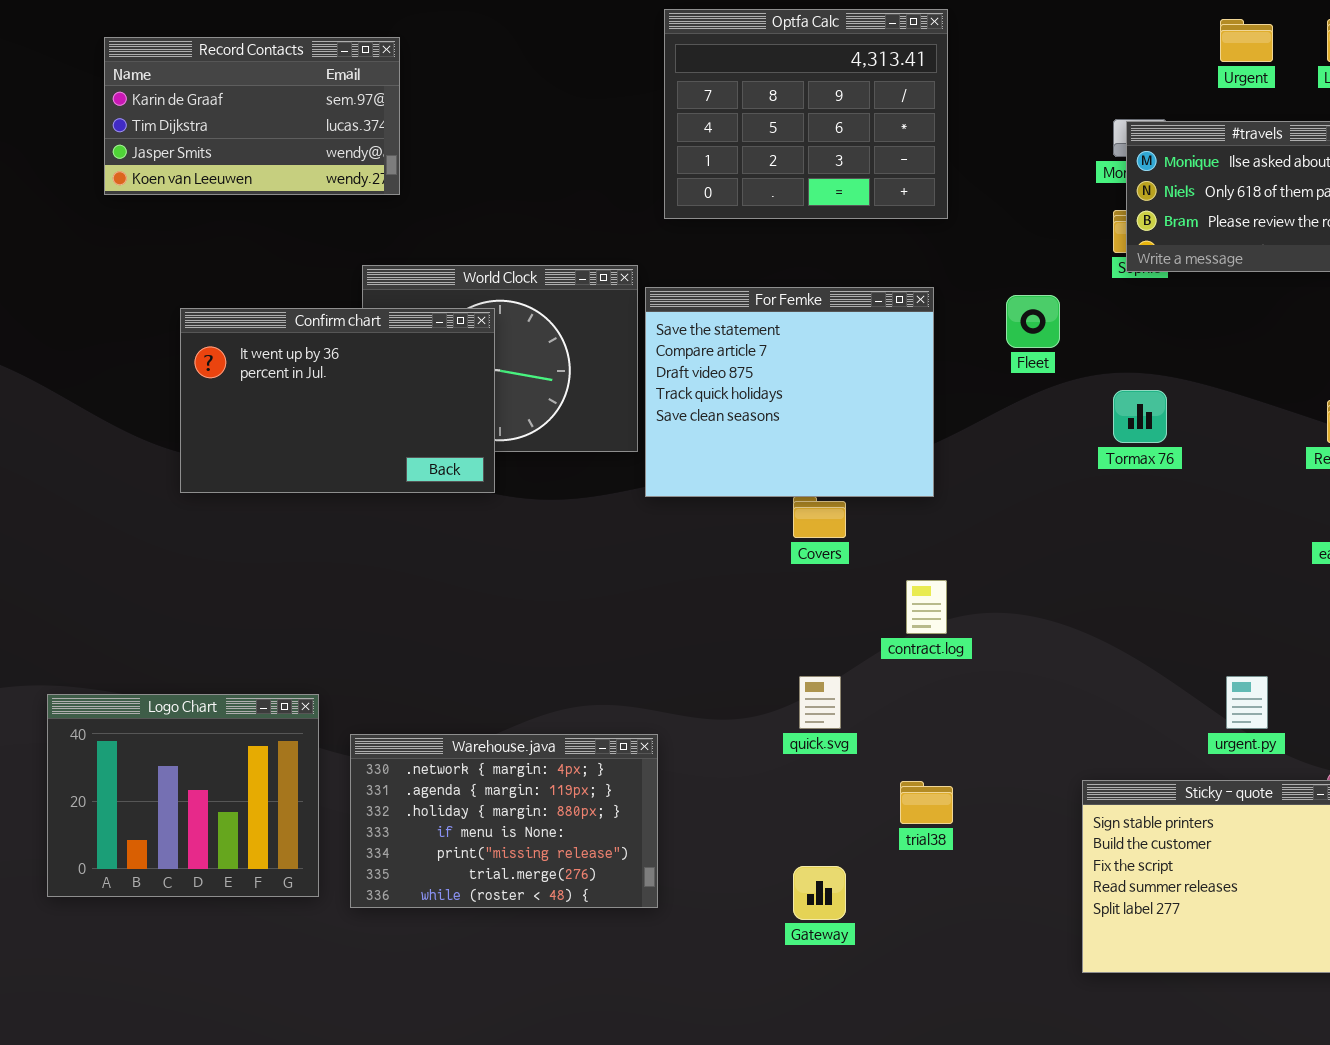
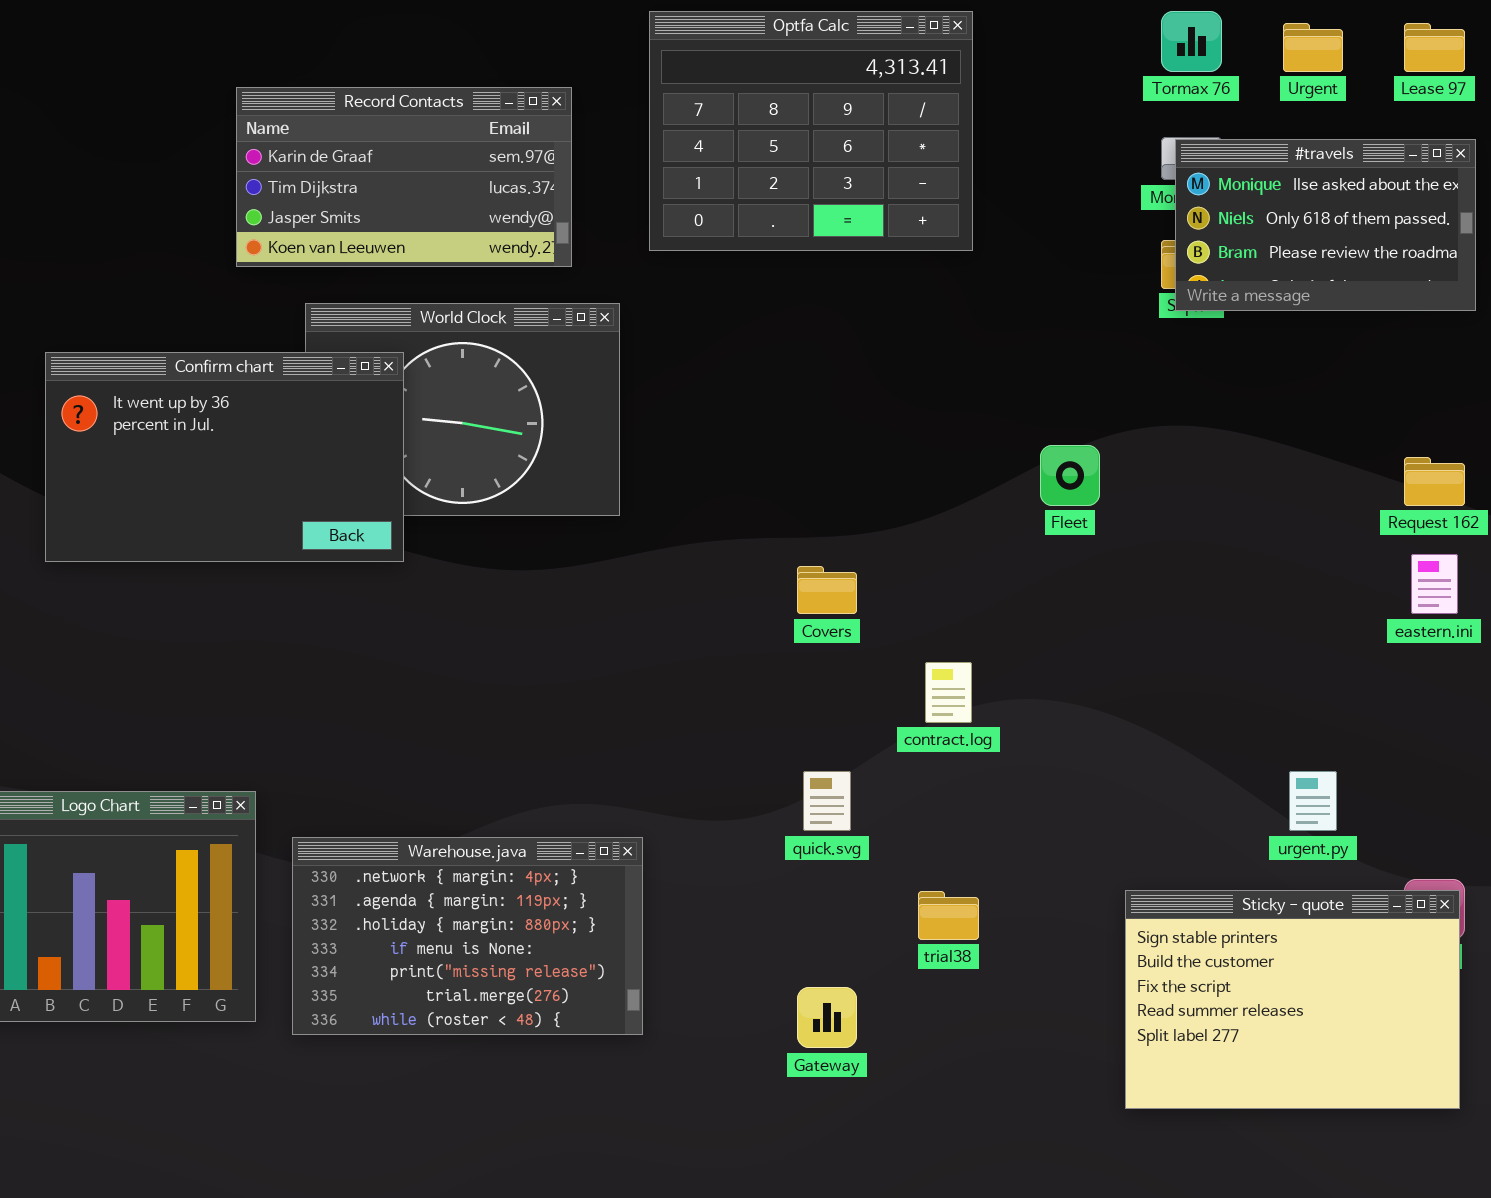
Record Contacts: [104,37,400,195] -> [236,87,572,267], moved
For Femke: [645,287,934,497] -> none, closed
Fleet: [1006,295,1060,348] -> [1040,445,1100,506], moved
Confirm chart: [180,308,495,493] -> [45,352,404,562], moved
Tormax 76: [1113,390,1167,443] -> [1161,11,1222,72], moved

